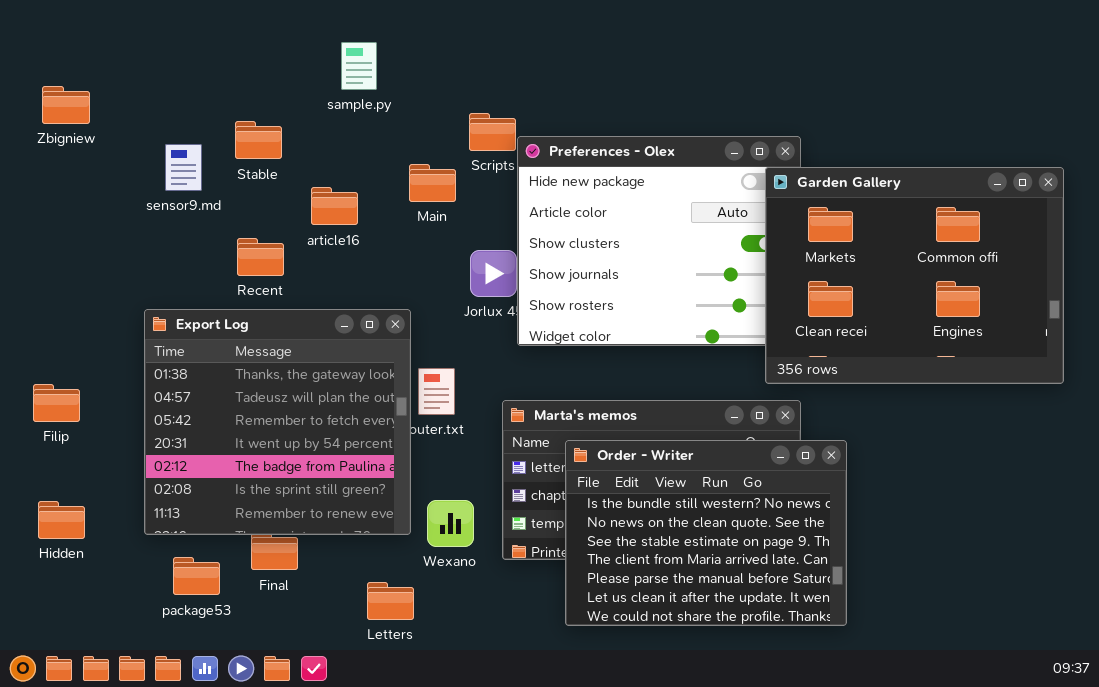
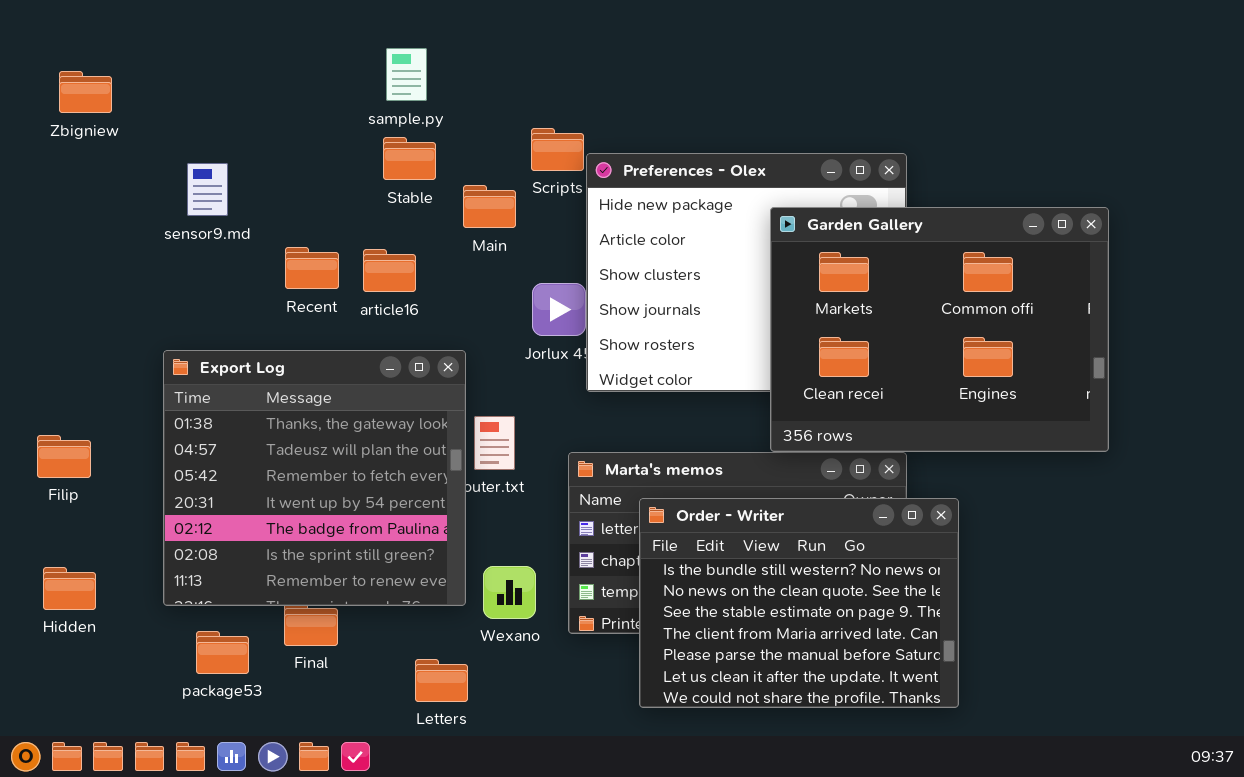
Zbigniew: [42,86,90,124] -> [59,71,112,113], moved
Stable: [235,121,282,159] -> [383,137,436,180], moved
Garden Gallery: [765,167,1064,384] -> [770,207,1109,452], moved
article16: [311,187,358,225] -> [363,249,416,292], moved
Recent: [237,238,284,276] -> [285,247,339,289], moved

